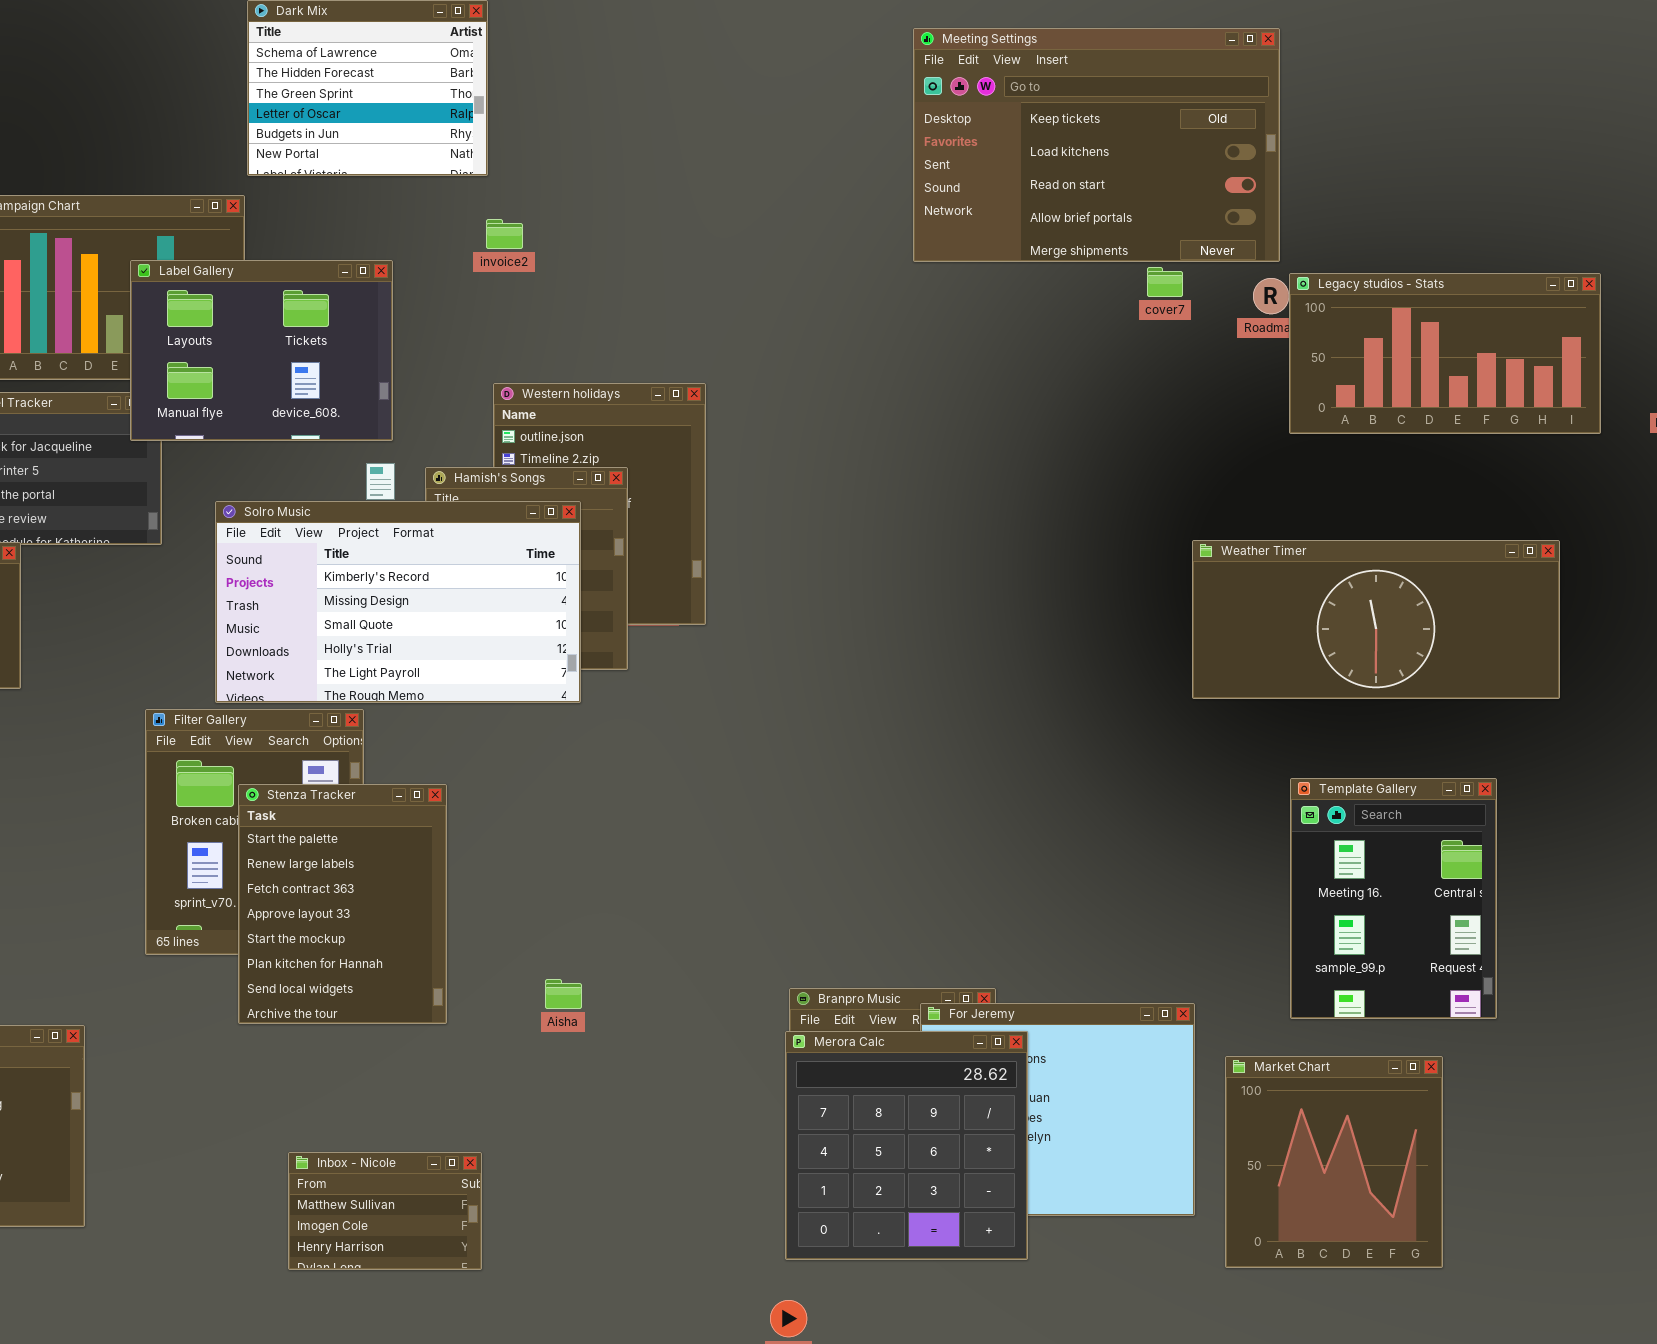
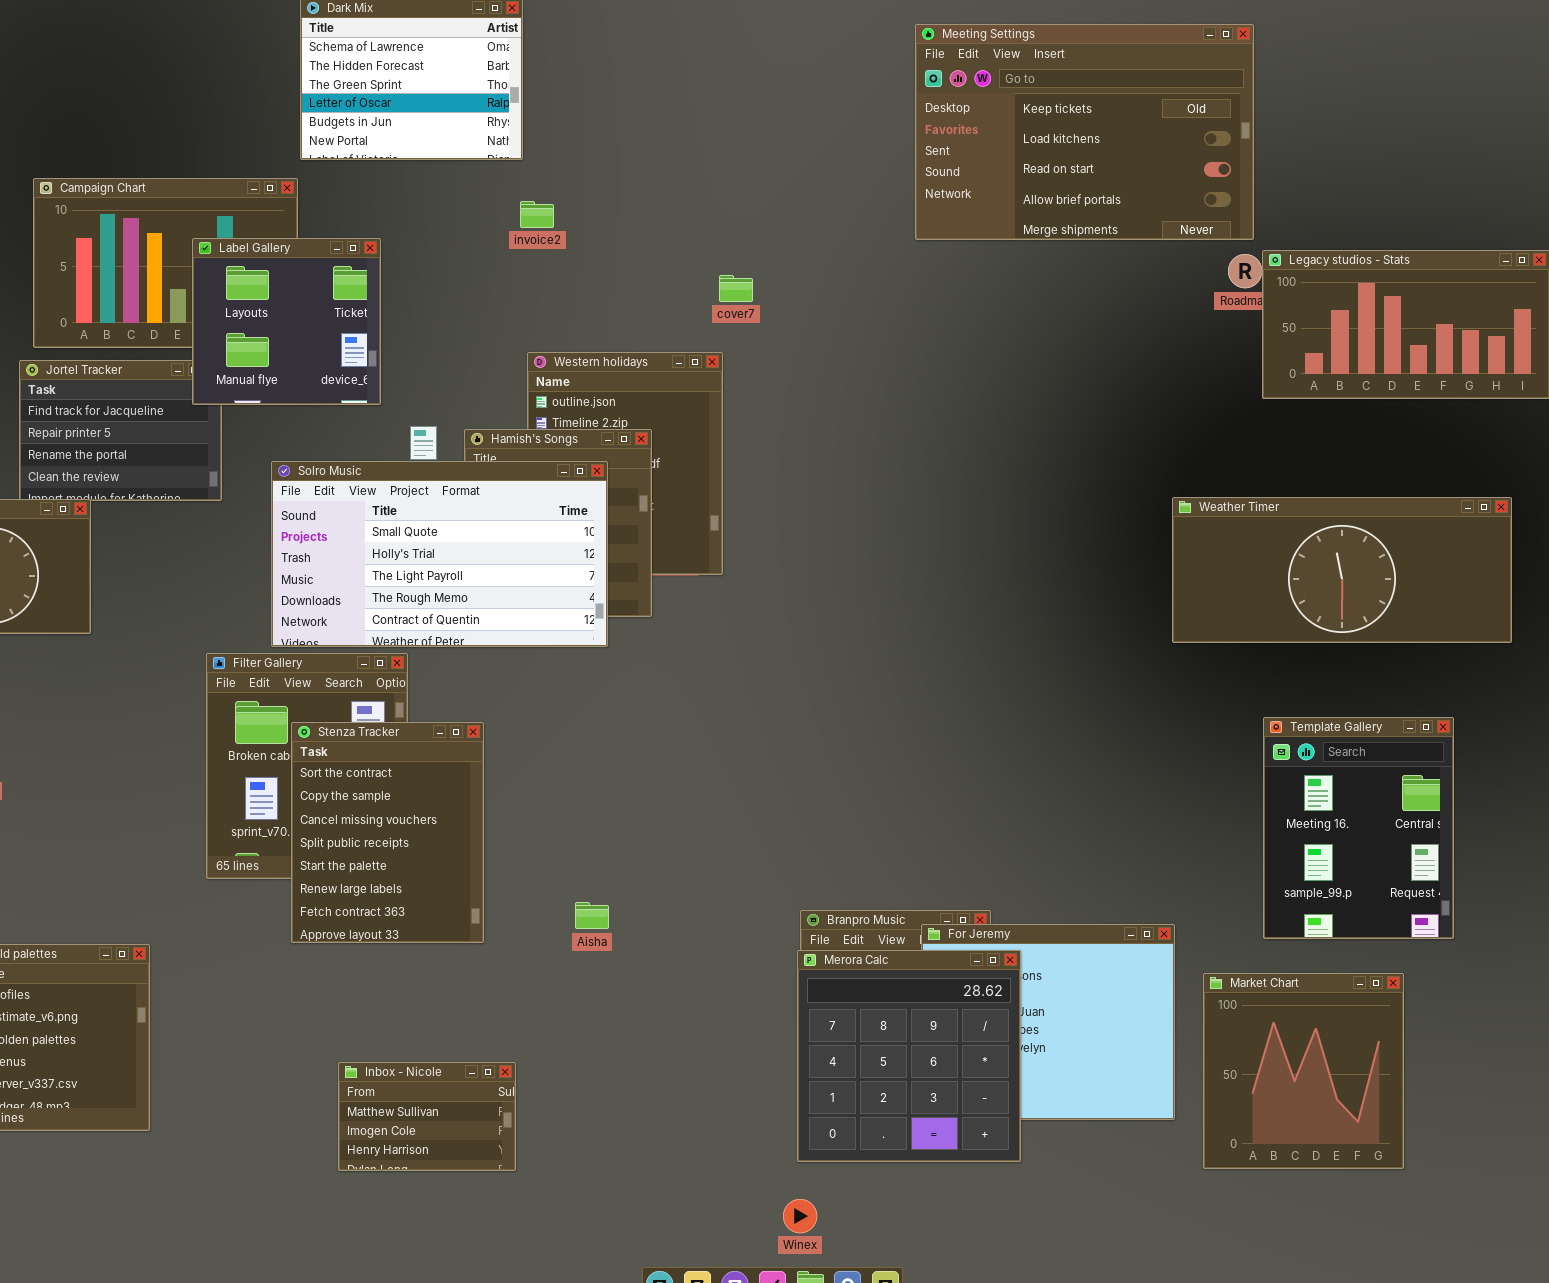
Label Gallery: [130,260,393,441] -> [192,238,381,405], resized
cover7: [1147,267,1183,297] -> [719,275,753,302], moved
Solro Music: [215,501,581,703] -> [271,461,608,647], scrolled down 2 rows
Stenza Tracker: [238,784,447,1024] -> [291,722,484,943], scrolled up 4 rows

